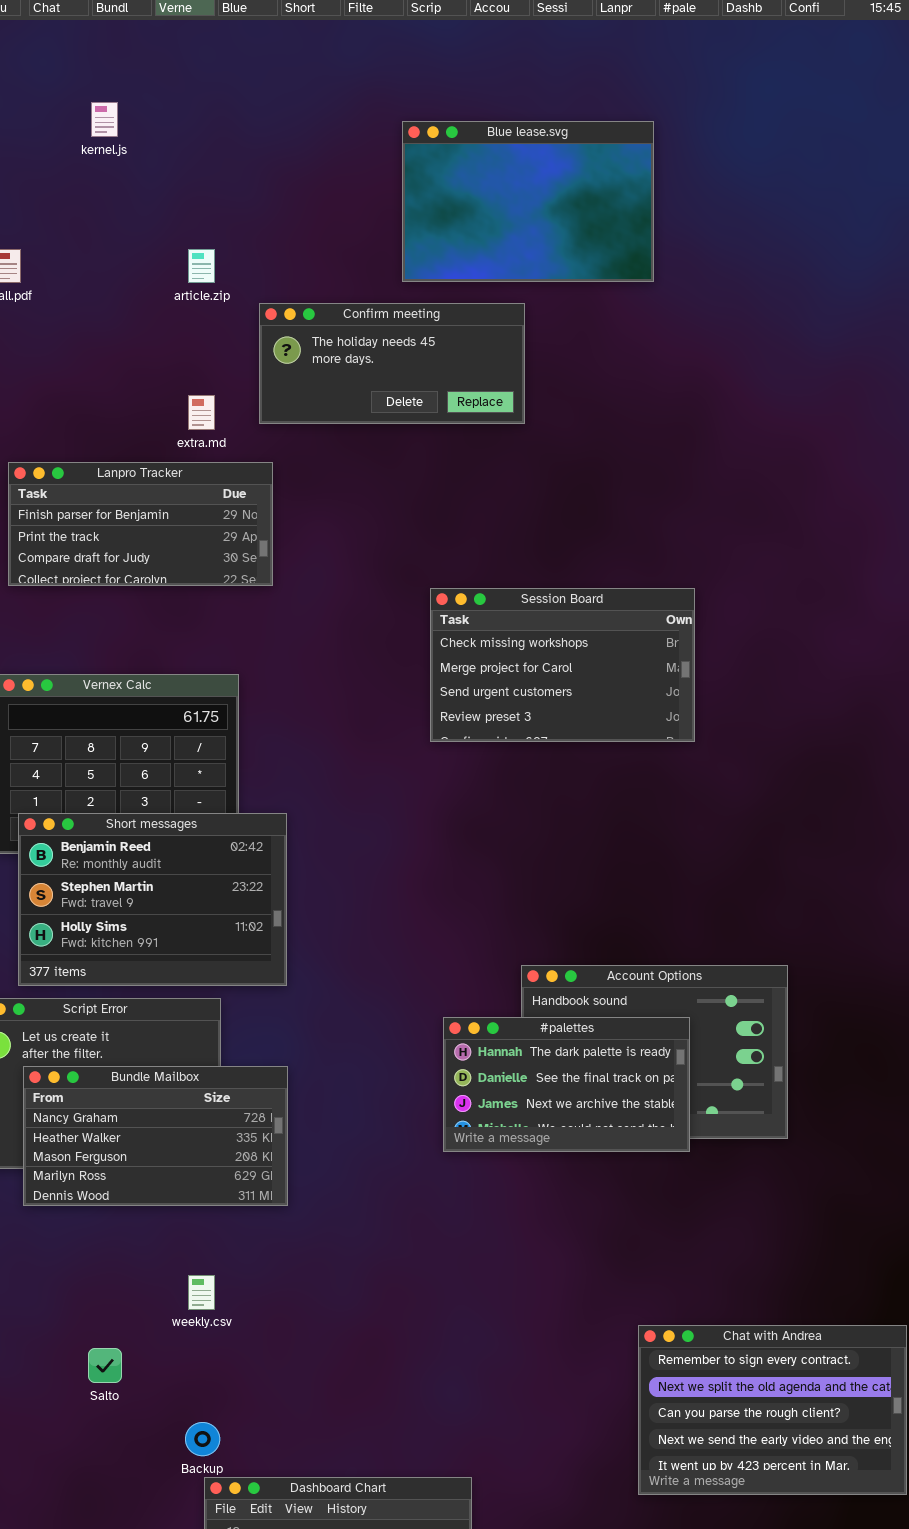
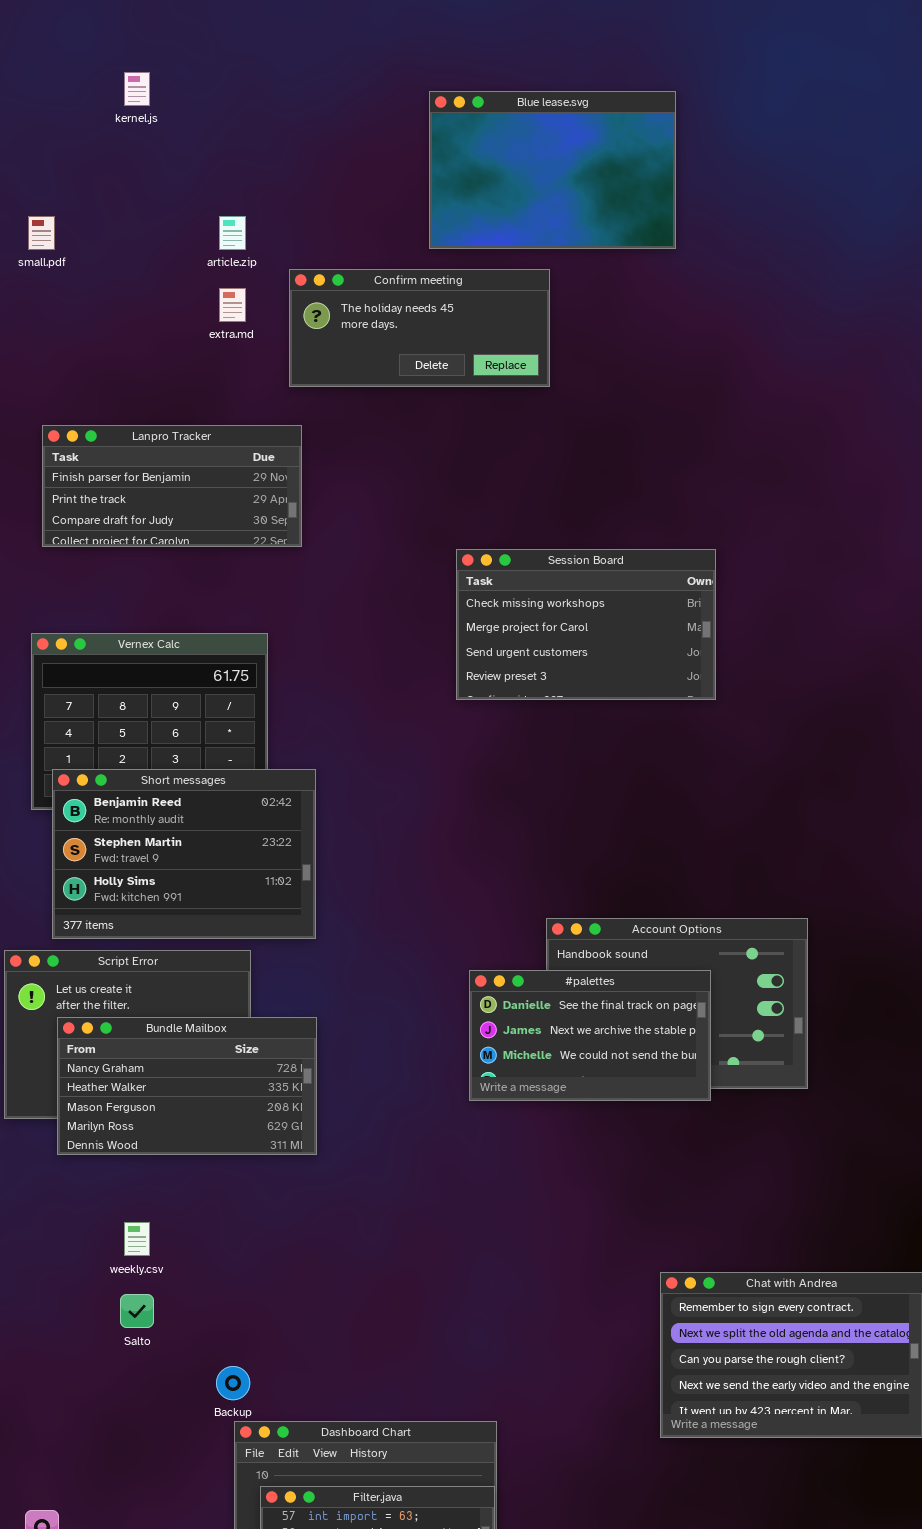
extra.md: [188,395,215,430] -> [219,288,246,322], moved
#palettes: [443,1017,690,1152] -> [469,970,711,1101], scrolled down 1 row
weekly.csv: [188,1275,215,1310] -> [124,1222,150,1256], moved

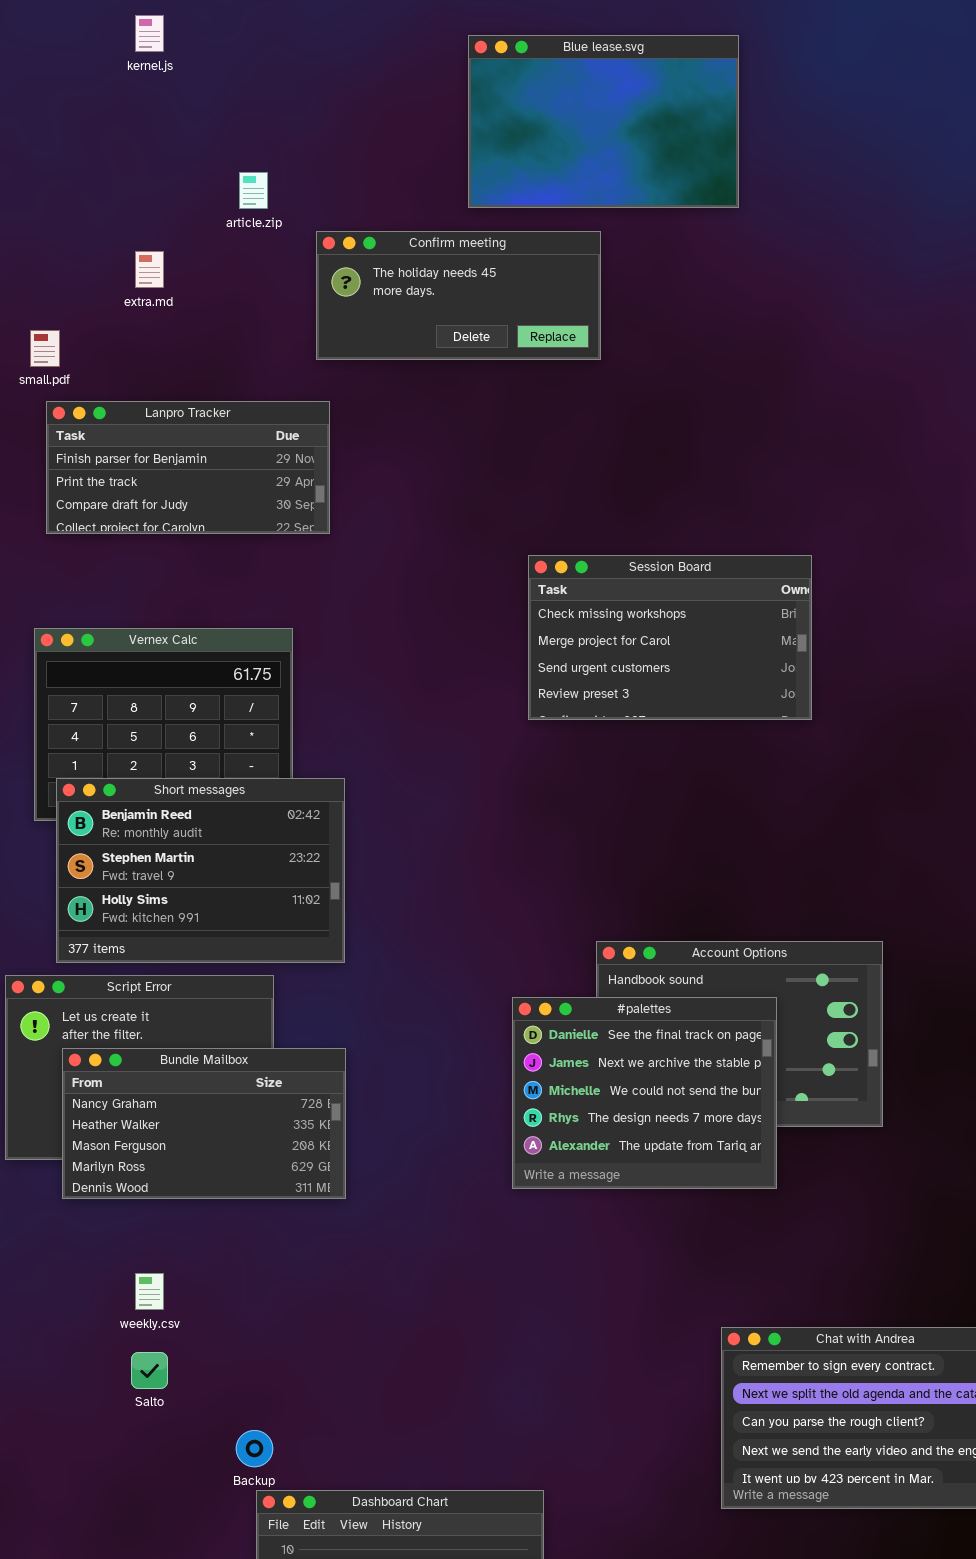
small.pdf: [28,216,55,250] -> [30,330,60,367], moved
extra.md: [219,288,246,322] -> [135,251,164,288], moved
Session Board: [456,549,716,700] -> [528,555,812,720], moved
#palettes: [469,970,711,1101] -> [512,997,777,1189], resized

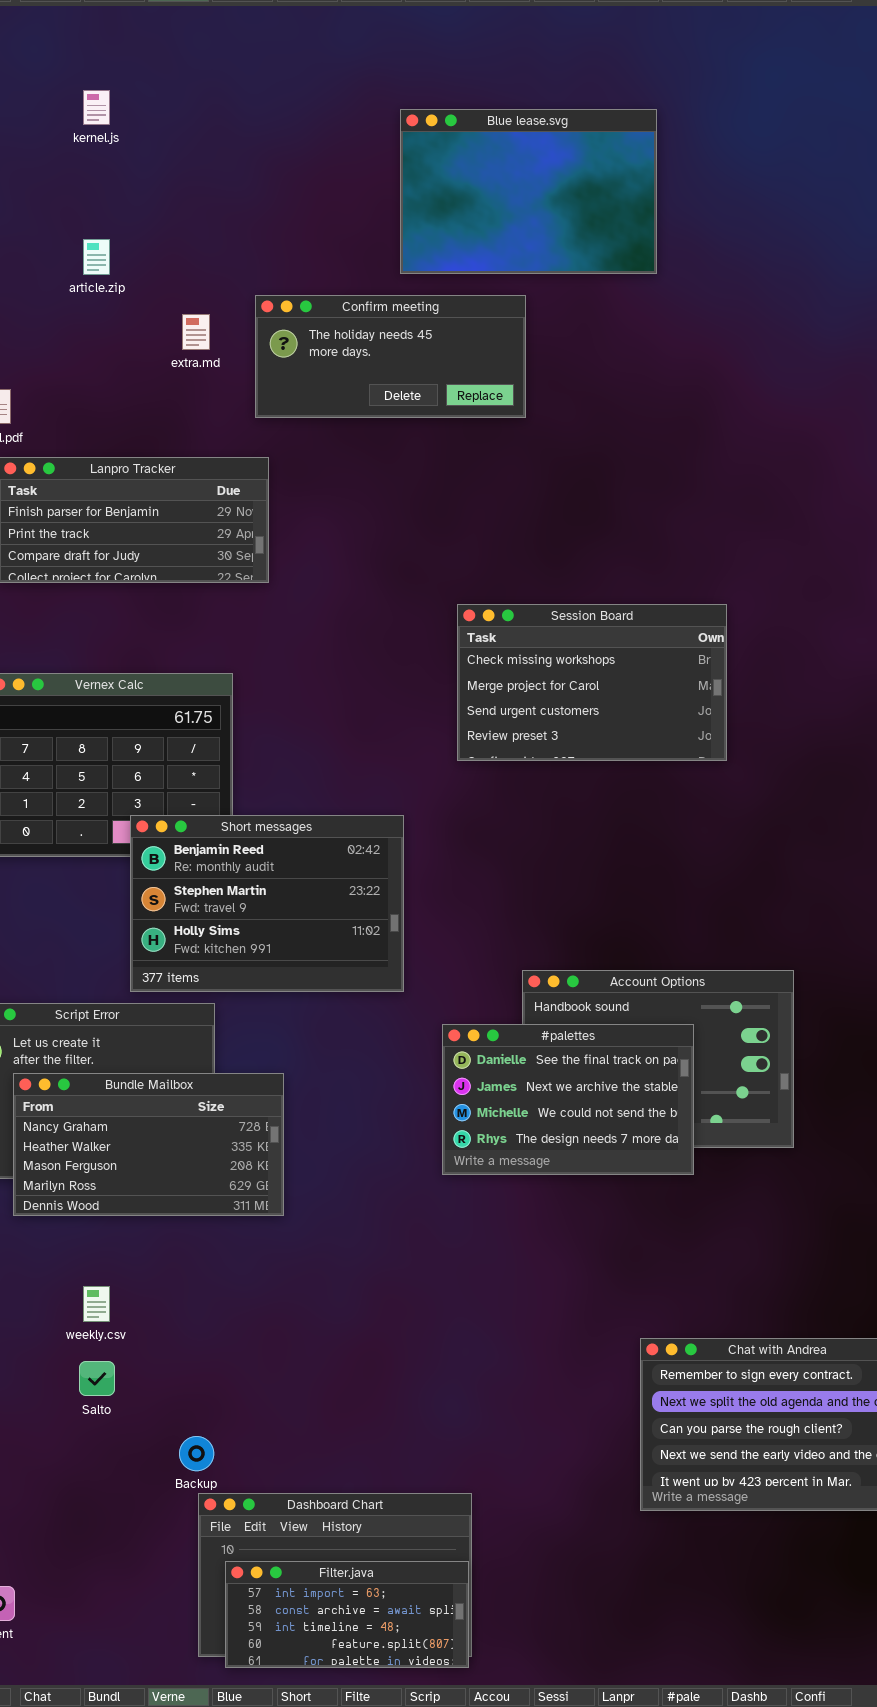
article.zip: [239,172,268,209] -> [83,239,110,275], moved
extra.md: [135,251,164,288] -> [182,314,210,350], moved
Short messages: [56,778,345,963] -> [130,815,404,992], moved
#palettes: [512,997,777,1189] -> [442,1024,694,1175], resized

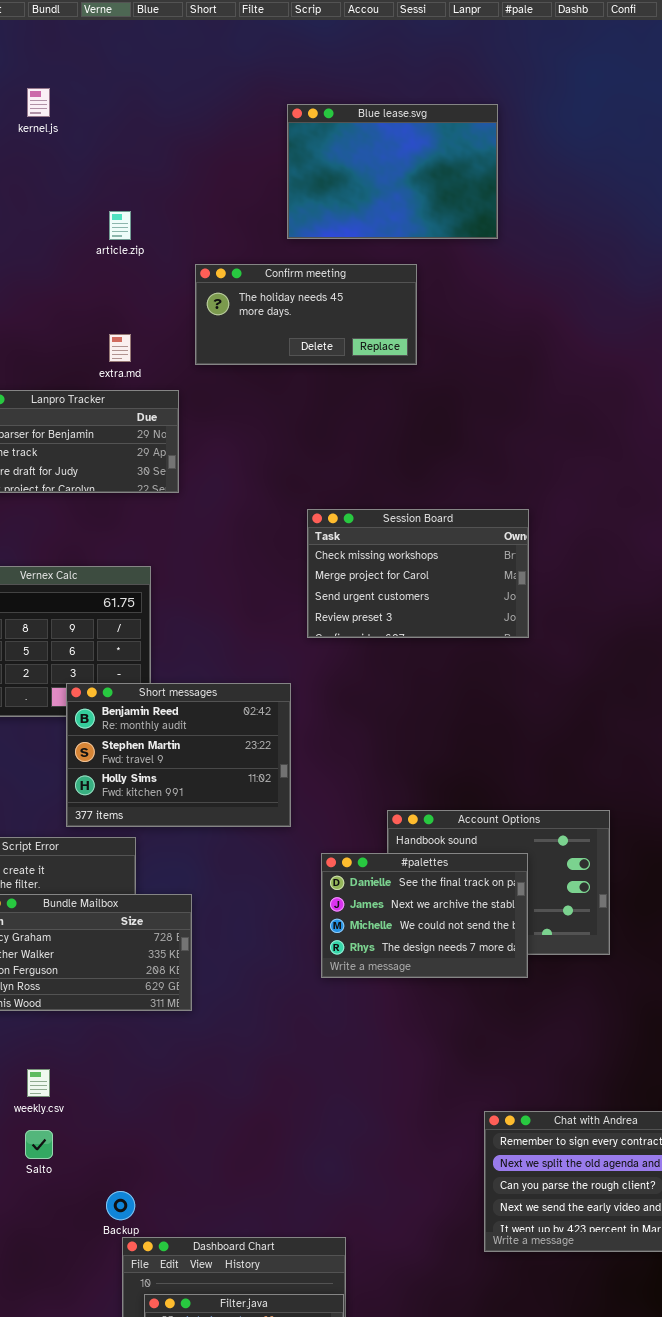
article.zip: [83,239,110,275] -> [109,211,131,240], moved
Confirm meeting: [255,295,526,418] -> [195,264,417,365], moved
extra.md: [182,314,210,350] -> [109,334,131,362], moved
Session Board: [457,604,727,761] -> [307,509,529,638], moved

